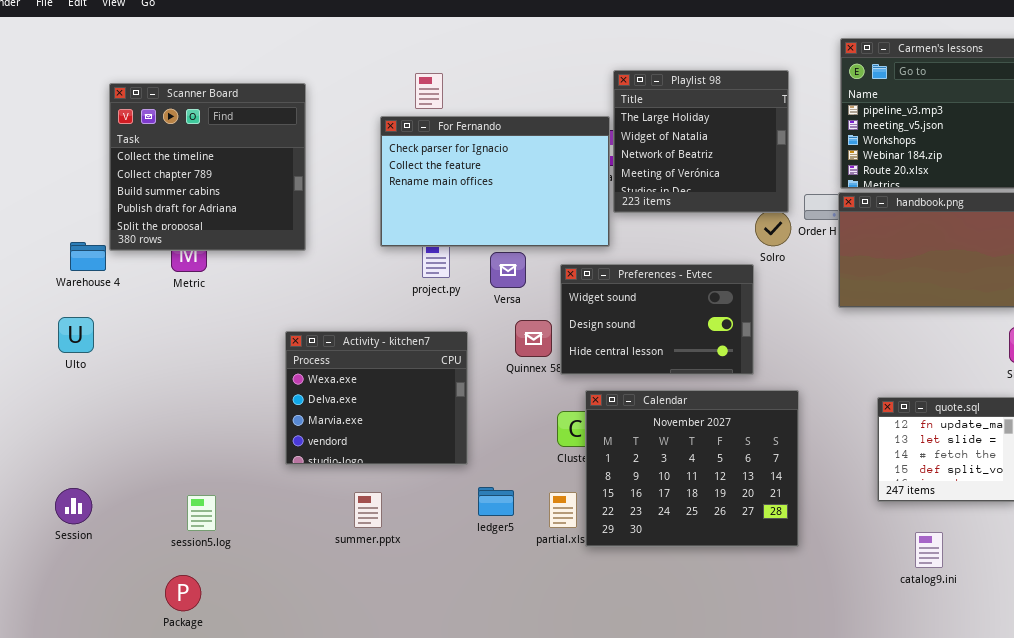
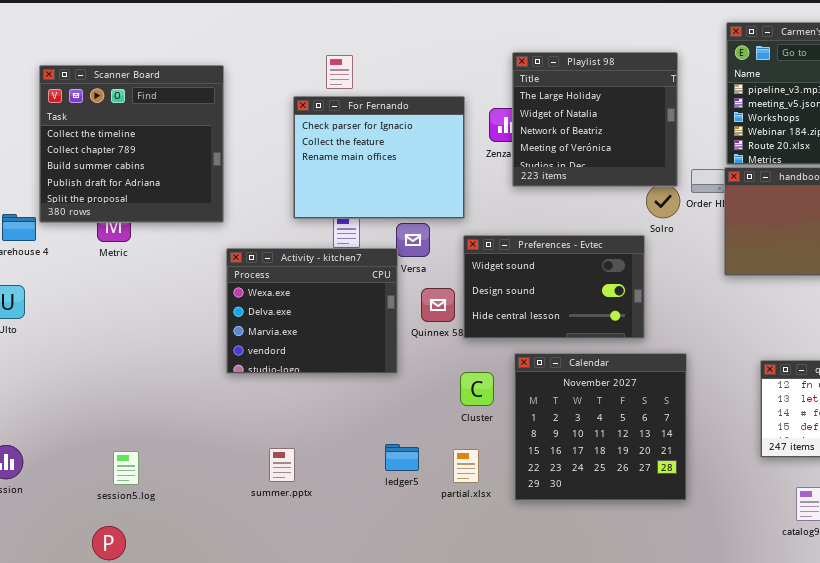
For Fernando: [380,116,610,247] -> [293,96,465,219], resized
Activity - kitchen7: [285,331,468,465] -> [226,248,398,374], moved
Calendar: [585,390,799,547] -> [514,353,687,501], resized

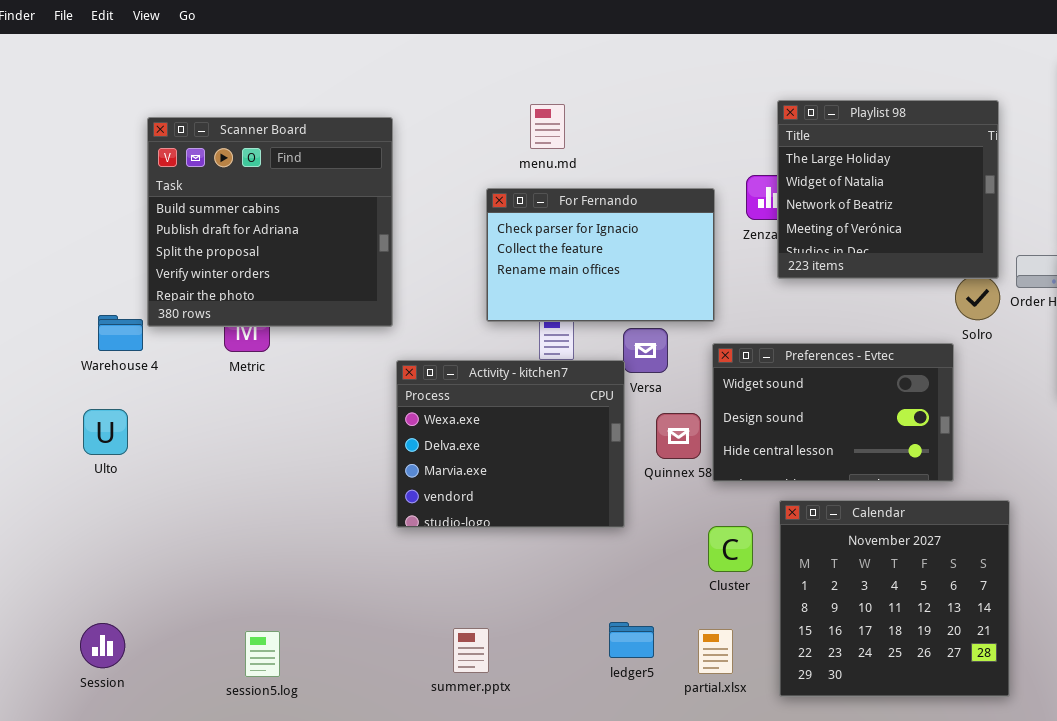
Scanner Board: [39,65,224,223] -> [147,117,393,327], scrolled down 2 rows
For Fernando: [293,96,465,219] -> [486,188,715,322], resized

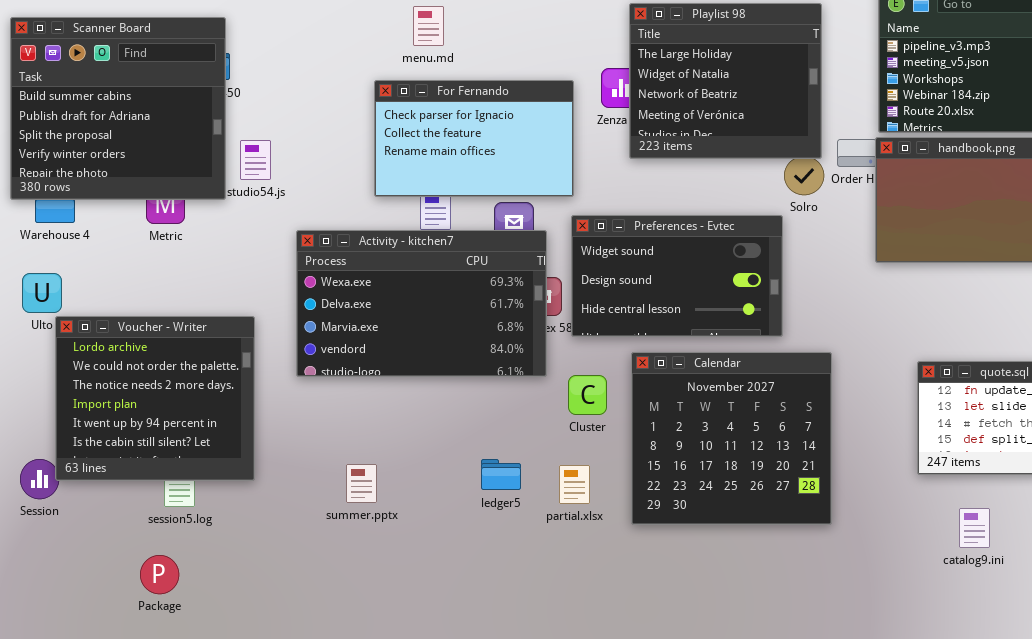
Scanner Board: [147,117,393,327] -> [10,17,226,200], moved
Activity - kitchen7: [396,360,625,528] -> [296,230,547,377], resized
Voucher - Writer: none -> [55,316,255,481], opened

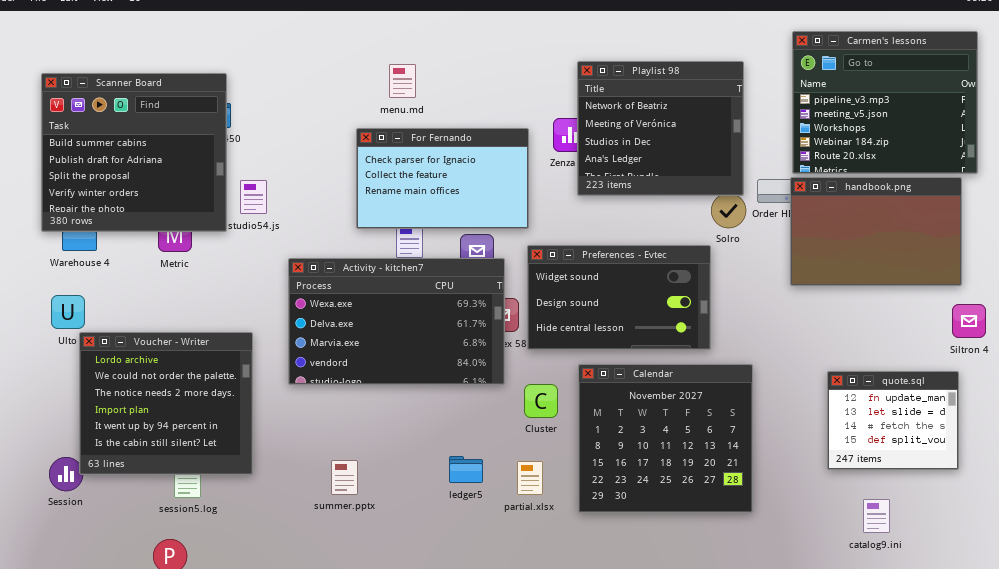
Playlist 98: [629,3,822,159] -> [577,61,744,196], scrolled down 2 rows

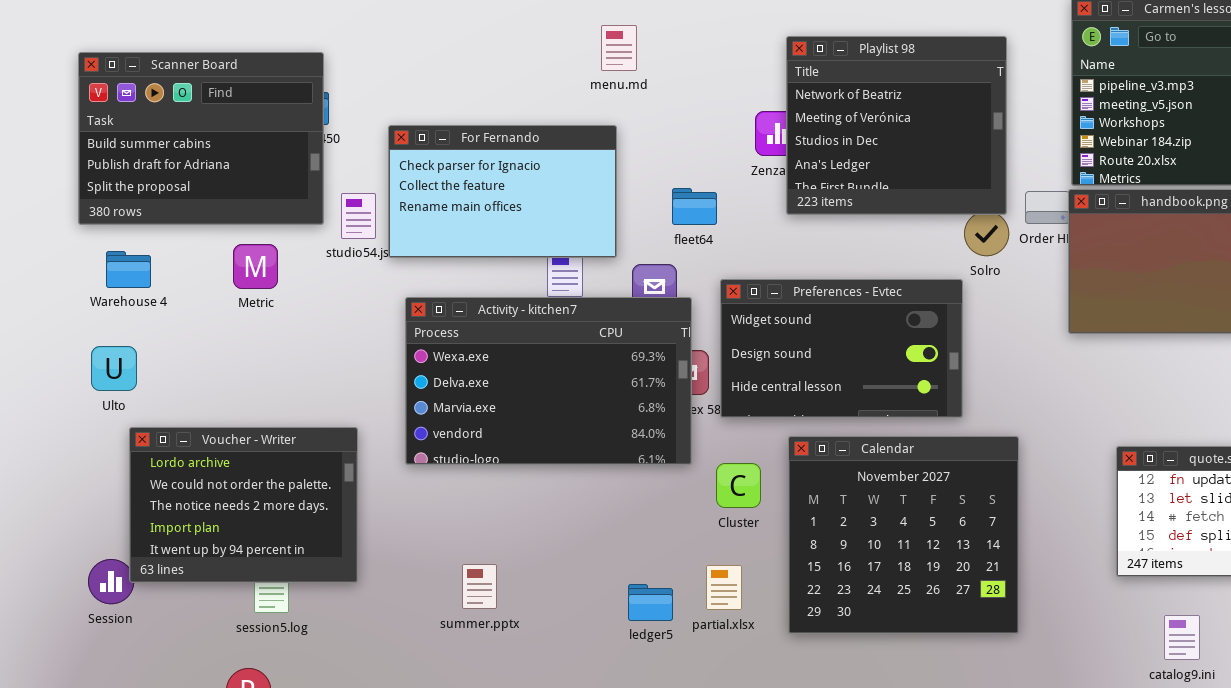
menu.md: [389,64,416,98] -> [601,25,637,71], moved
Scanner Board: [41,73,227,232] -> [78,52,324,225], resized
For Fernando: [356,128,529,229] -> [388,125,617,258], moved
Voucher - Writer: [79,332,253,475] -> [129,427,358,583], resized
ledger5: [449,456,483,483] -> [628,584,673,621], moved

